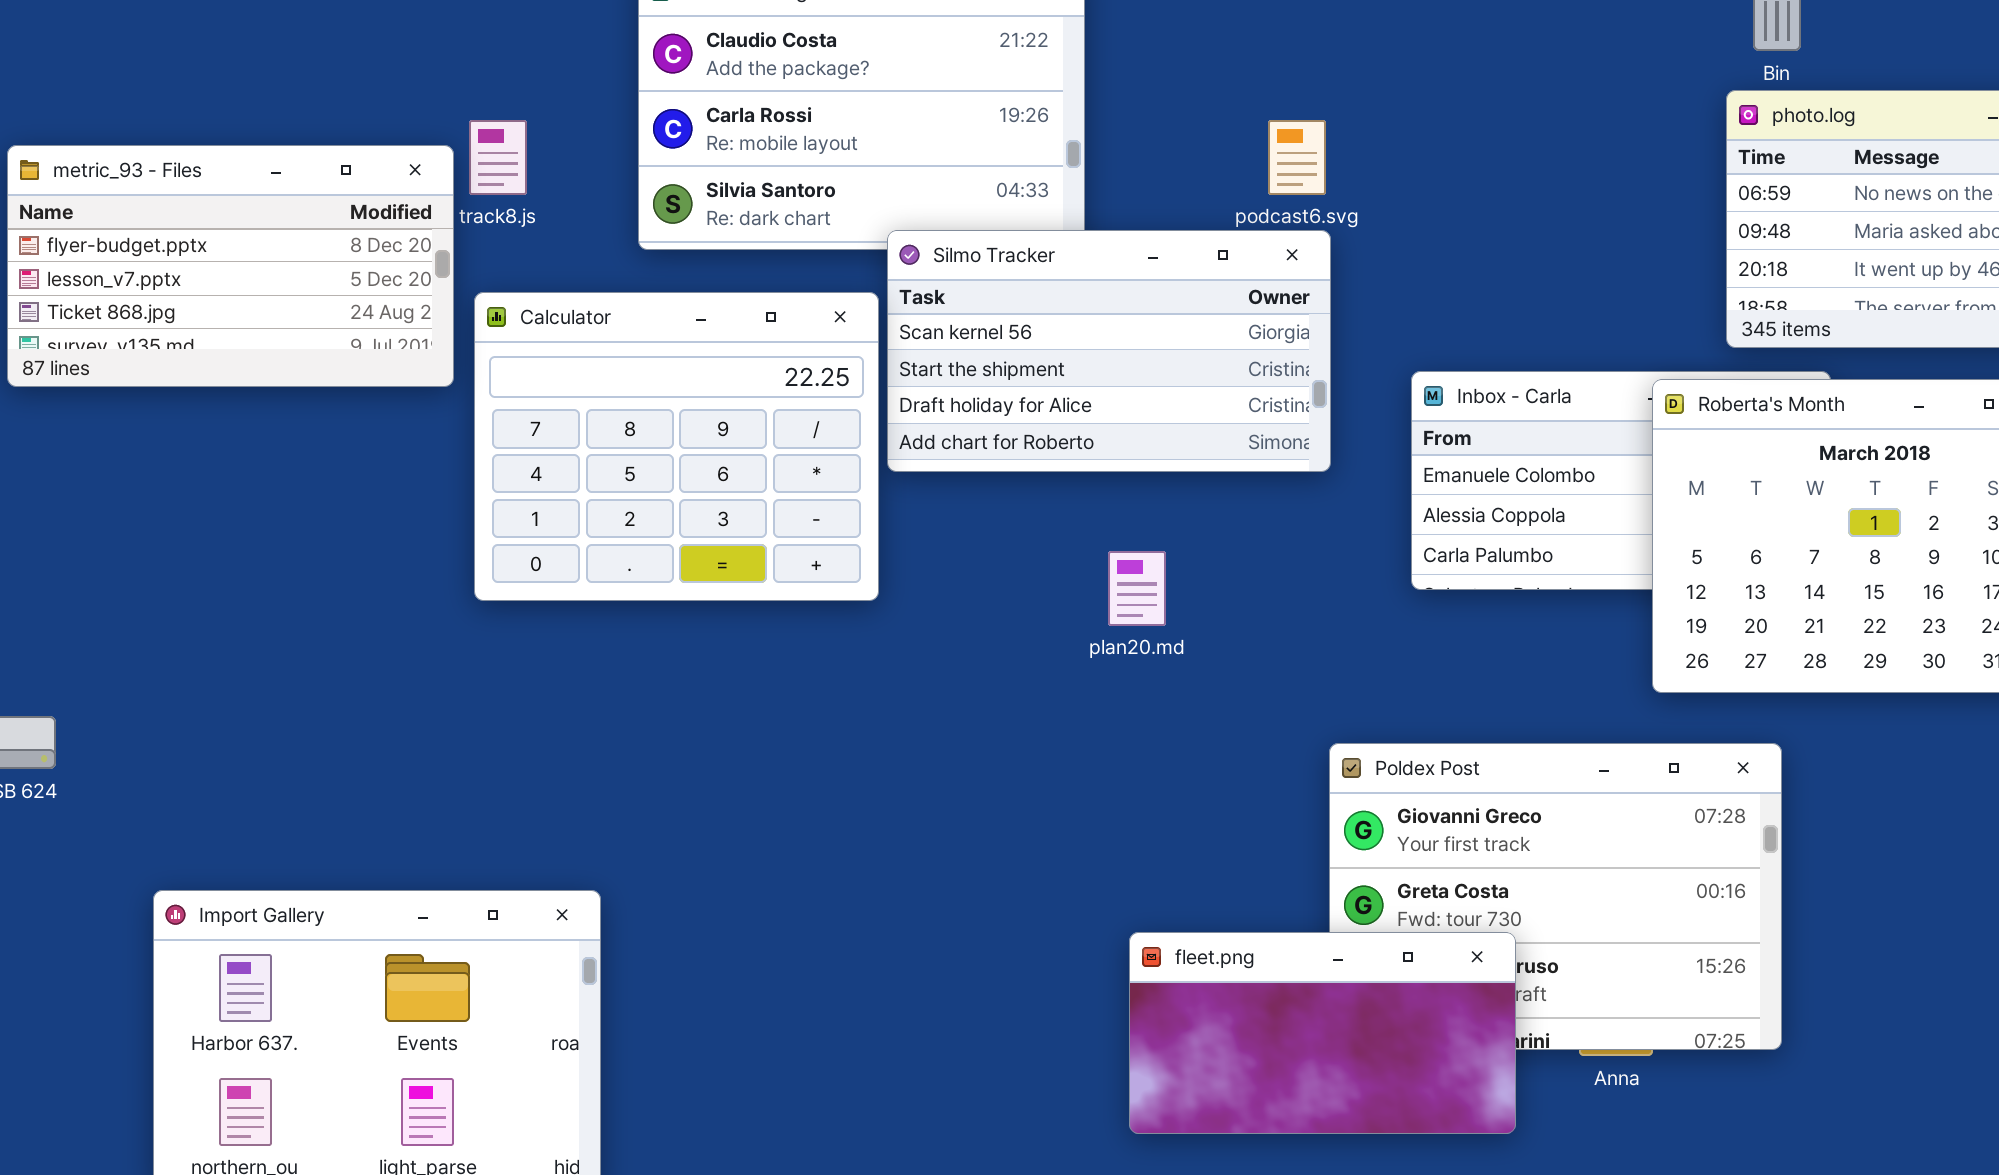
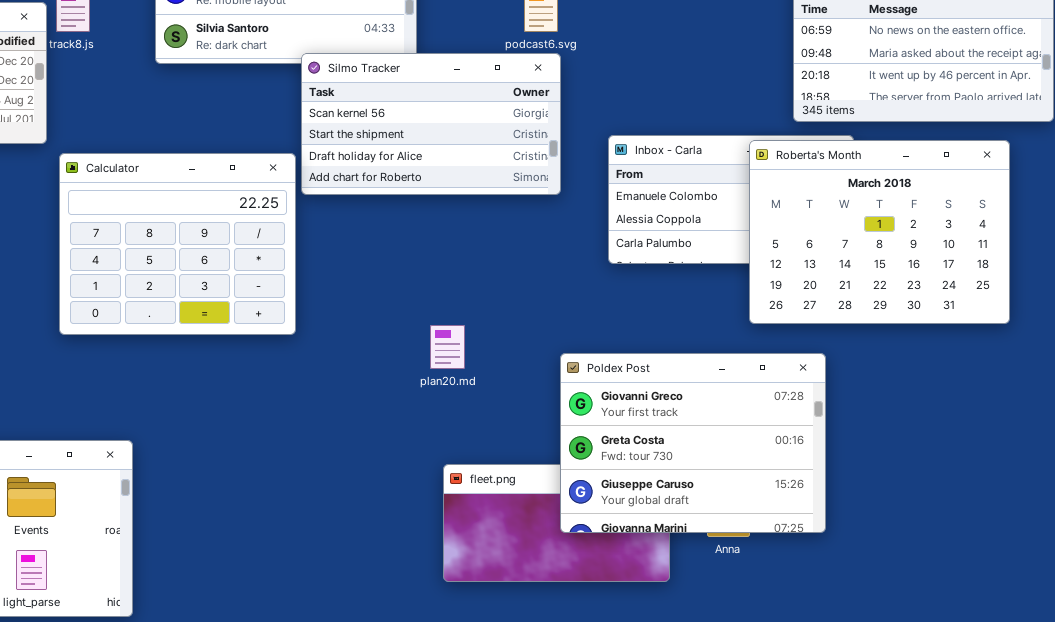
Calculator: [474,292,879,601] -> [59,153,296,335], moved
plan20.md: [1108,551,1166,626] -> [430,325,465,369], moved
Poldex Post: [1329,743,1782,1050] -> [560,353,826,533], raised

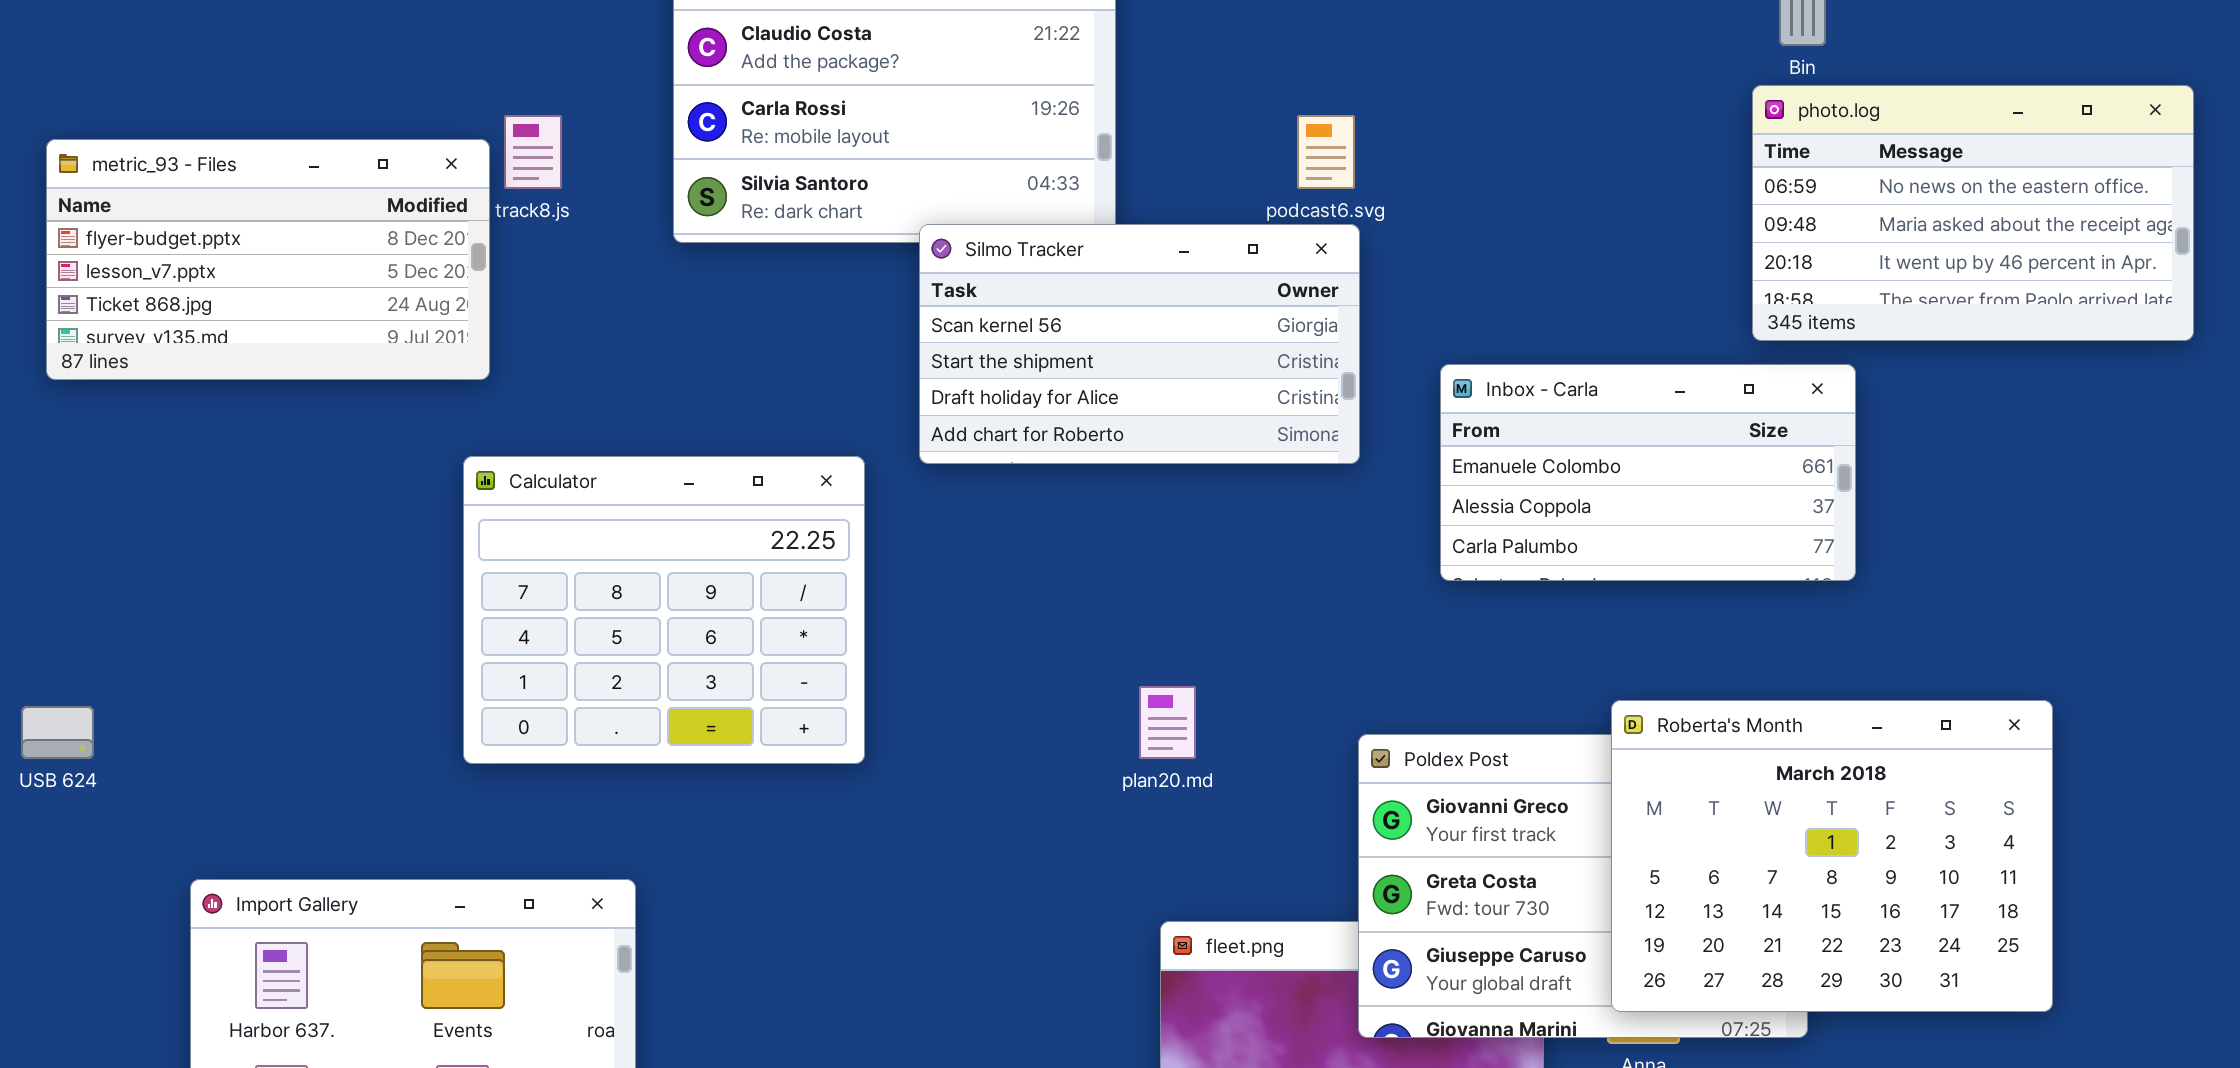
Roberta's Month: [749,140,1010,324] -> [1611,700,2053,1012], moved
Calculator: [59,153,296,335] -> [463,456,865,764], moved

